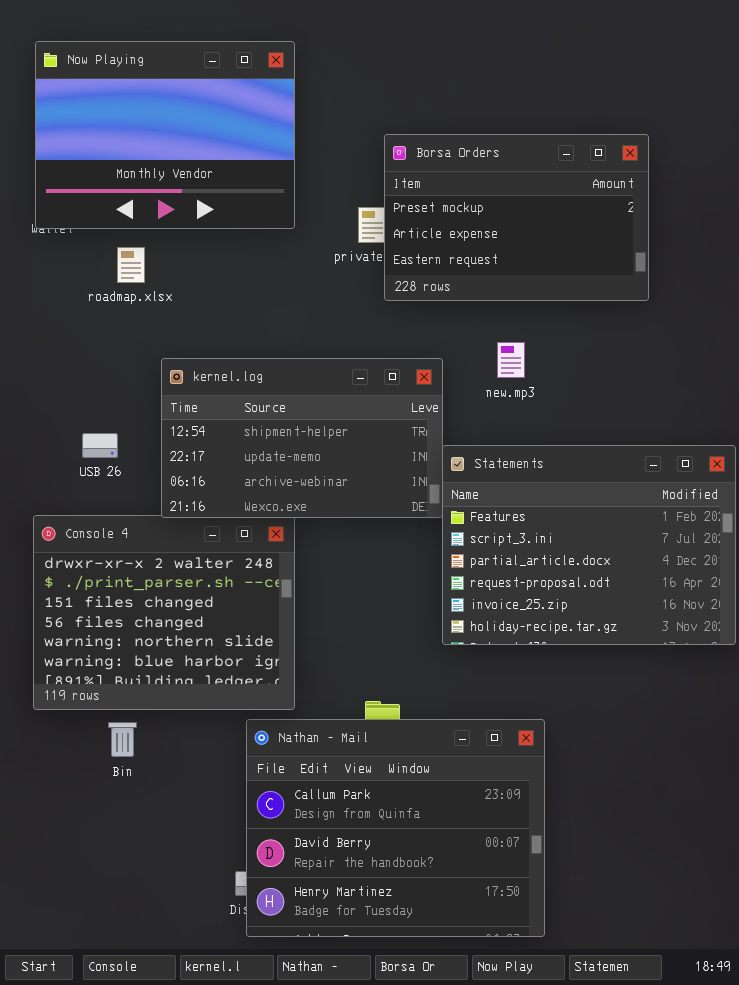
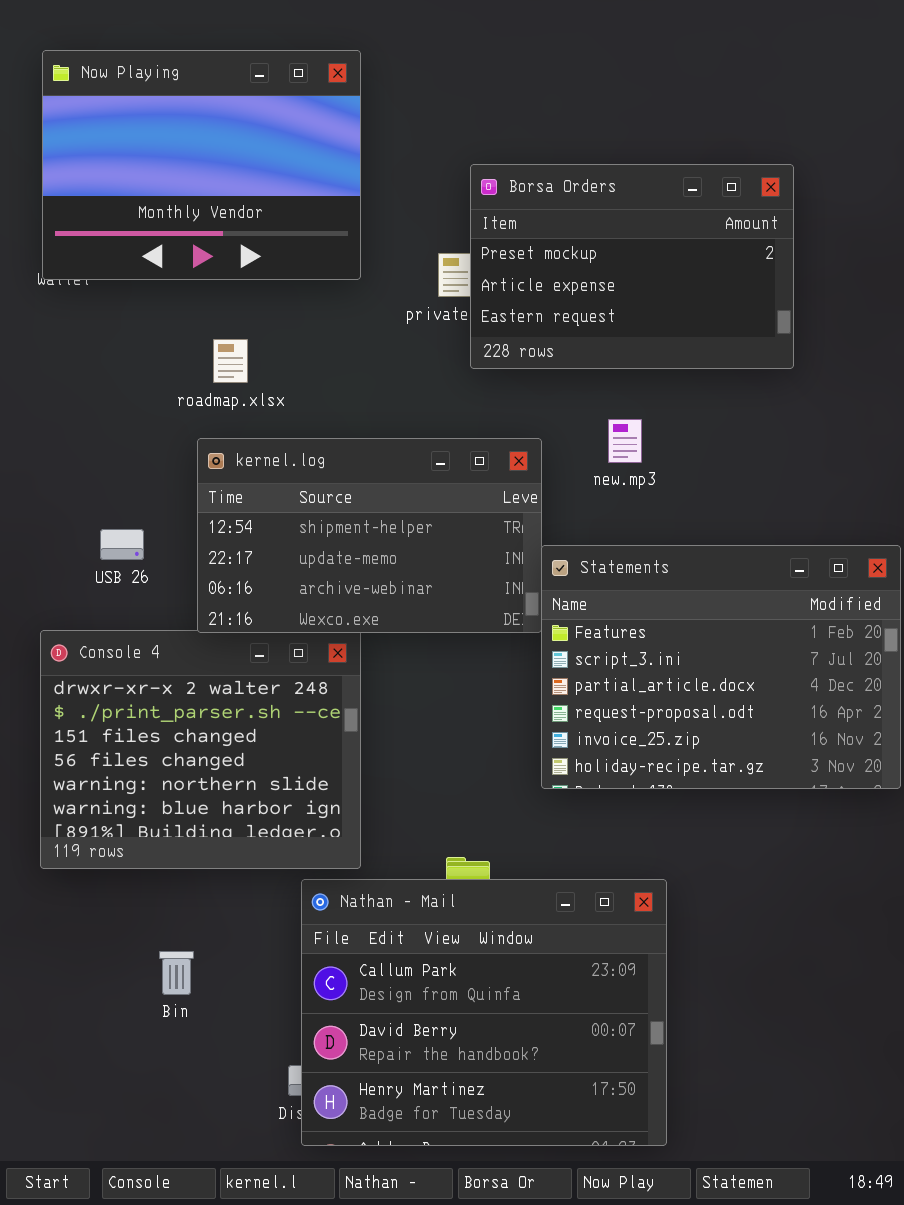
roadmap.xlsx: [117,247,145,283] -> [213,339,248,383], moved
Bin: [108,722,137,757] -> [159,951,194,995], moved

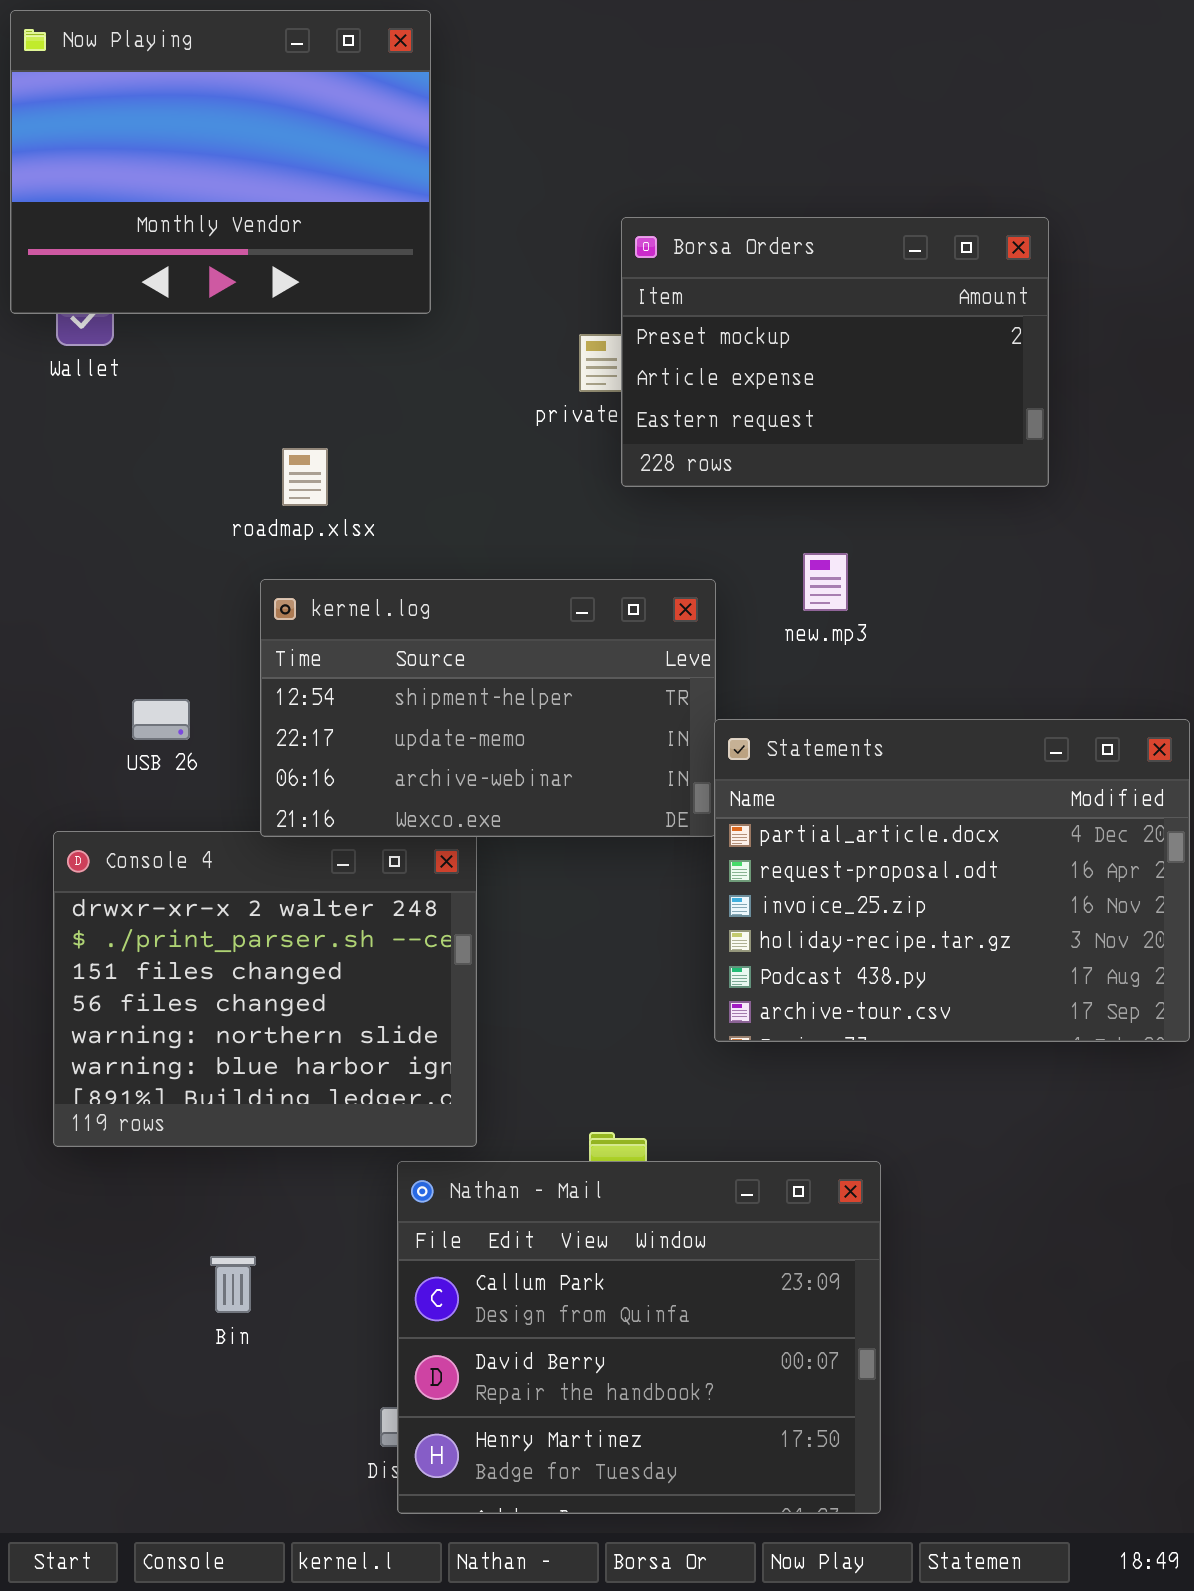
Now Playing: [42,50,361,280] -> [10,10,431,314], moved
Statements: [541,545,901,789] -> [714,719,1190,1042], scrolled down 2 rows

